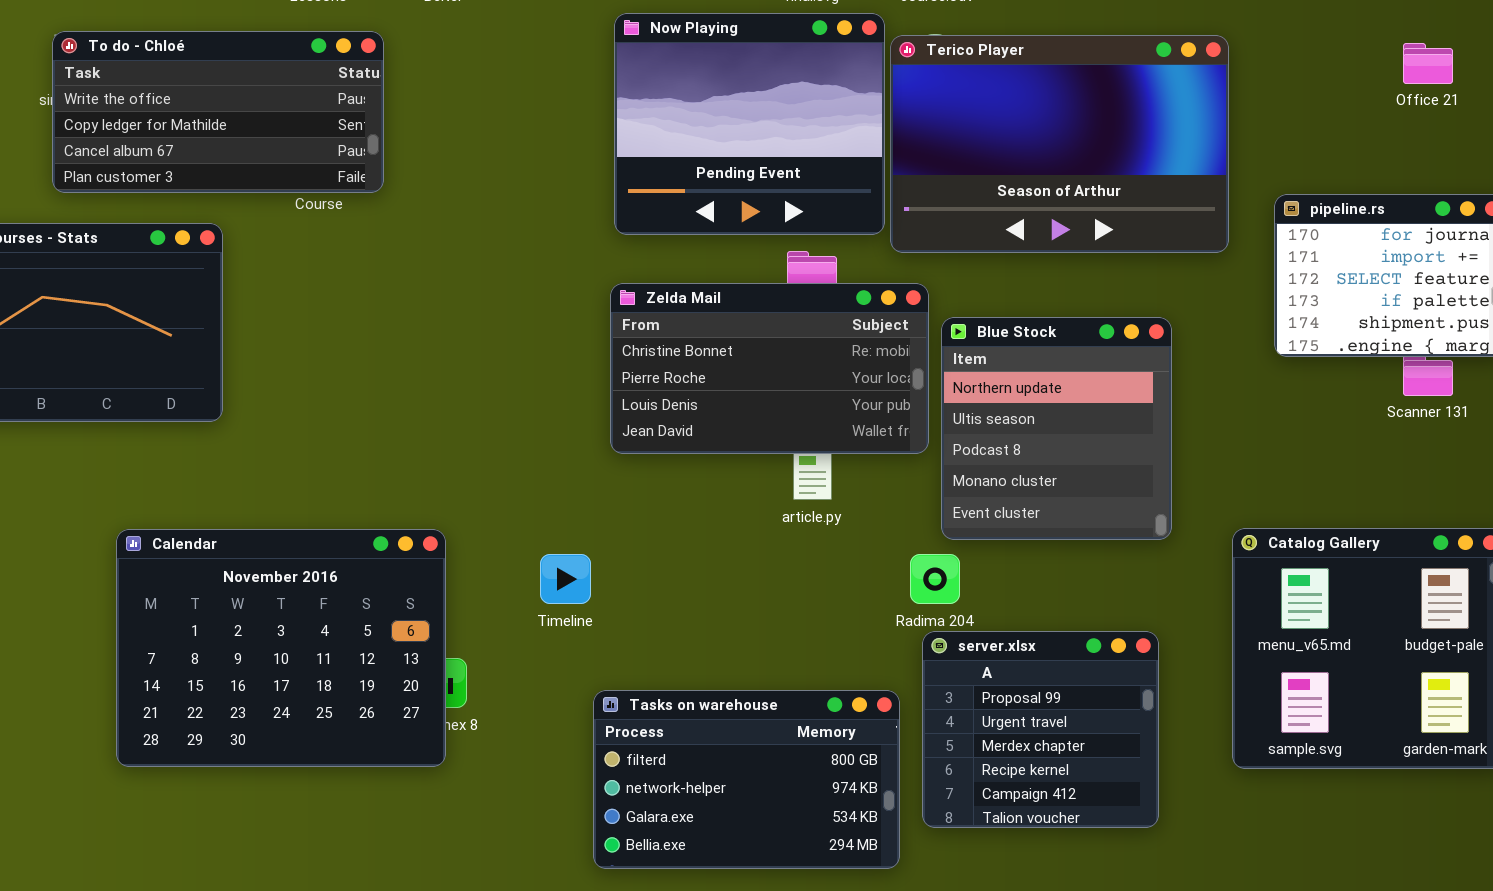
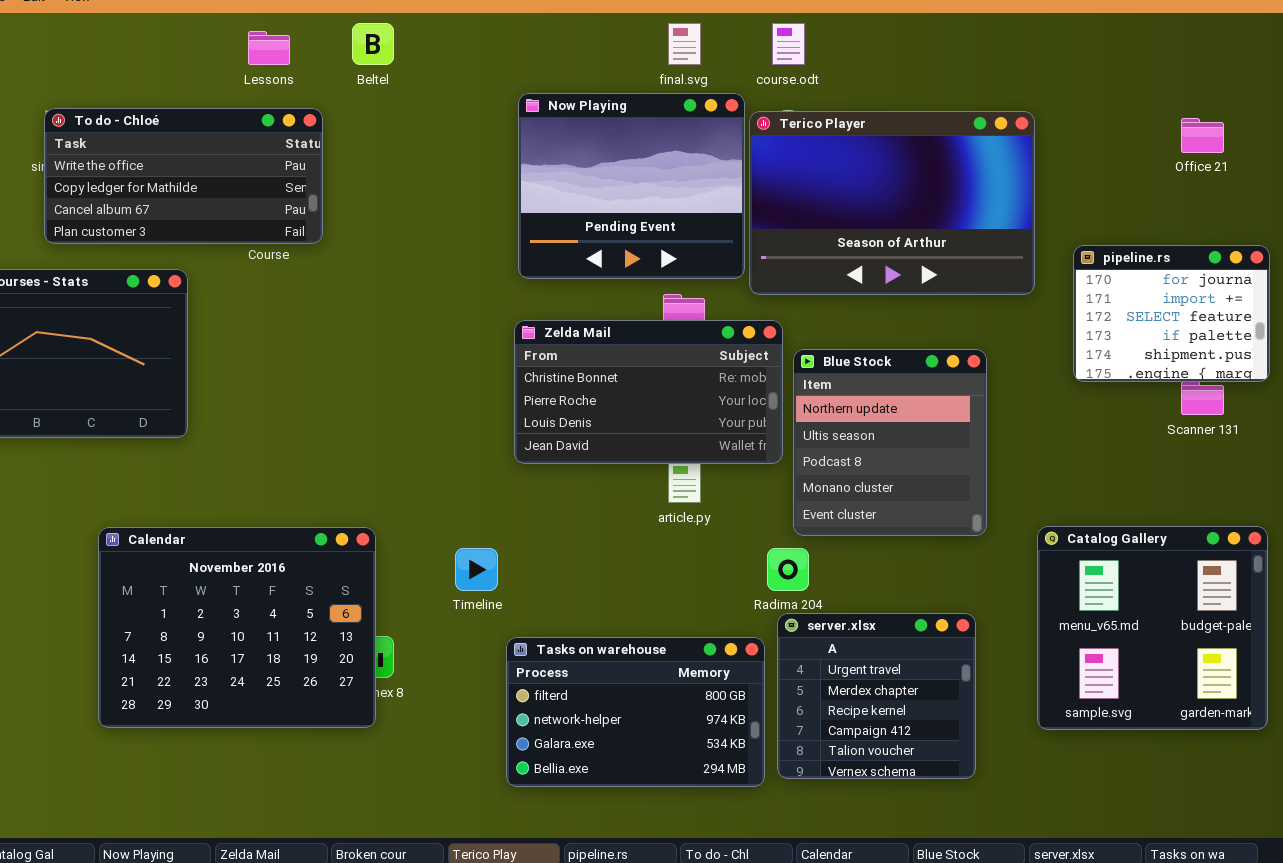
server.xlsx: [922,631,1159,828] -> [777,613,976,779], scrolled down 1 row
Tasks on warehouse: [593,690,900,869] -> [506,637,765,787], moved

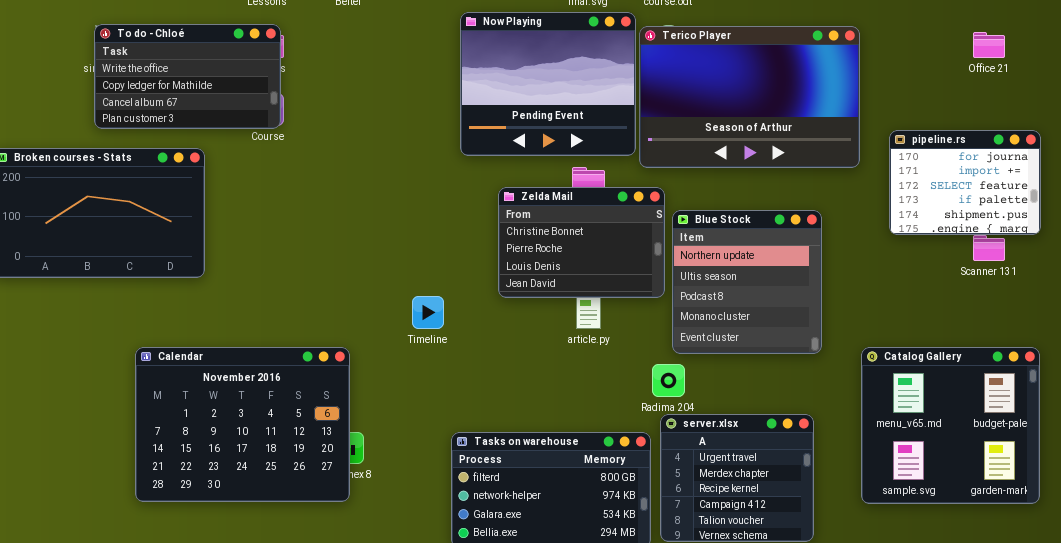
To do - Chloé: [44,108,323,244] -> [94,24,281,129], resized
Zelda Mail: [514,320,783,464] -> [498,187,665,298], resized
Timeline: [455,548,498,591] -> [412,296,444,329], moved

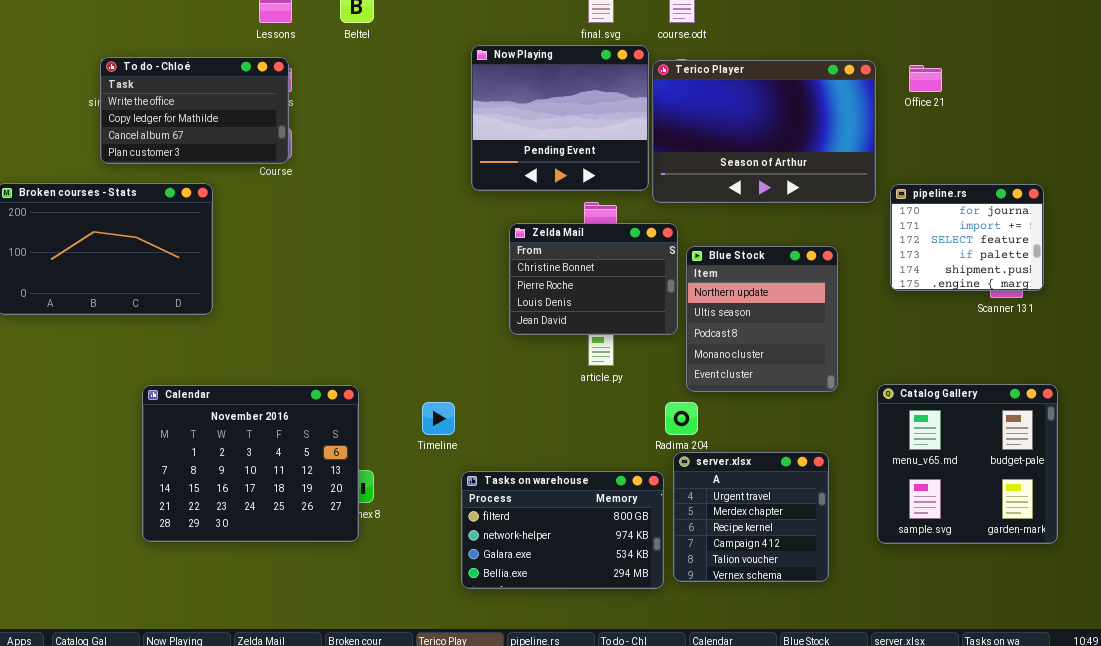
Office 21: [973,32,1005,58] -> [909,65,942,92], moved
pipeline.rs: [889,130,1041,235] -> [890,184,1044,291], moved
Timeline: [412,296,444,329] -> [422,402,455,435], moved

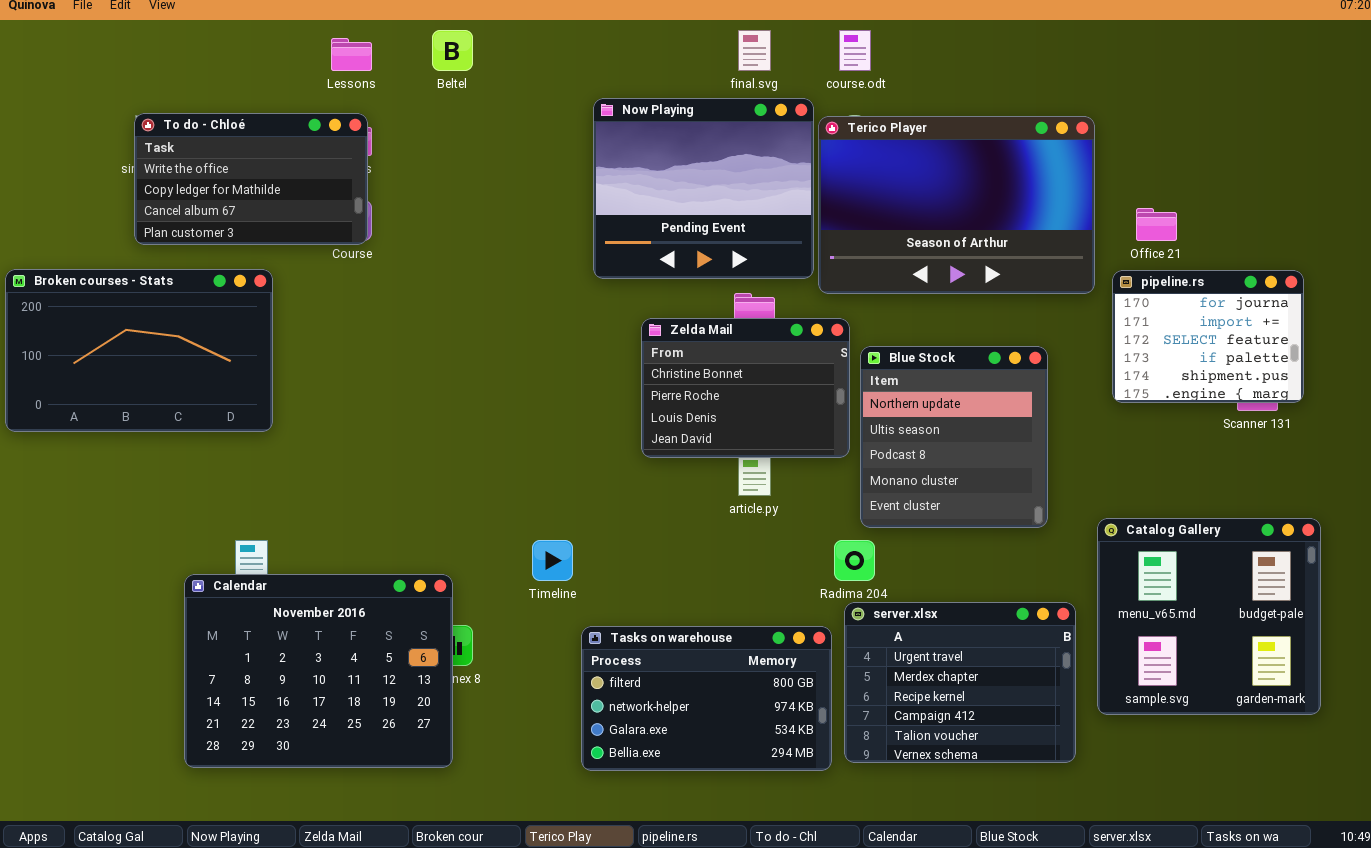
Office 21: [909,65,942,92] -> [1136,208,1177,241], moved
Calendar: [142,385,359,542] -> [184,574,453,768], moved
server.xlsx: [673,452,829,582] -> [844,602,1076,763], resized

